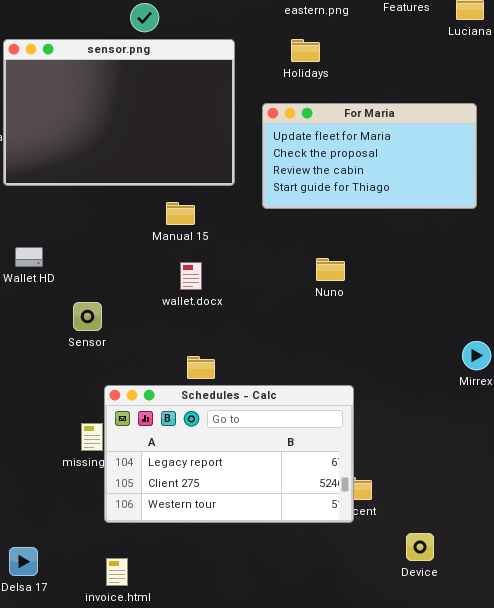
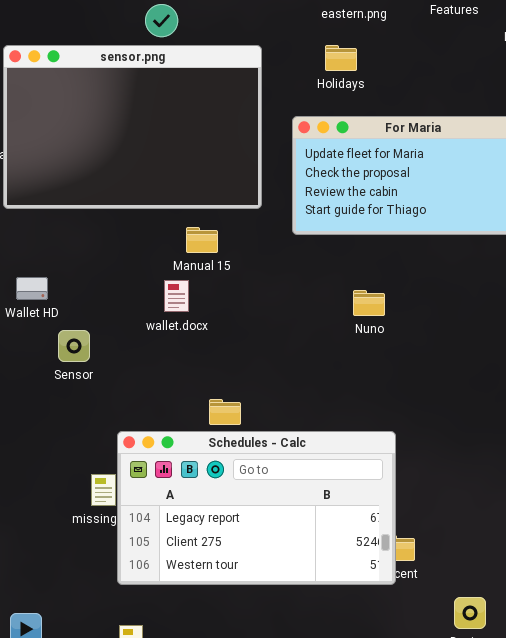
wallet.docx: [180,262,202,290] -> [164,280,189,312], moved
Sensor: [73,302,102,331] -> [58,330,90,362], moved

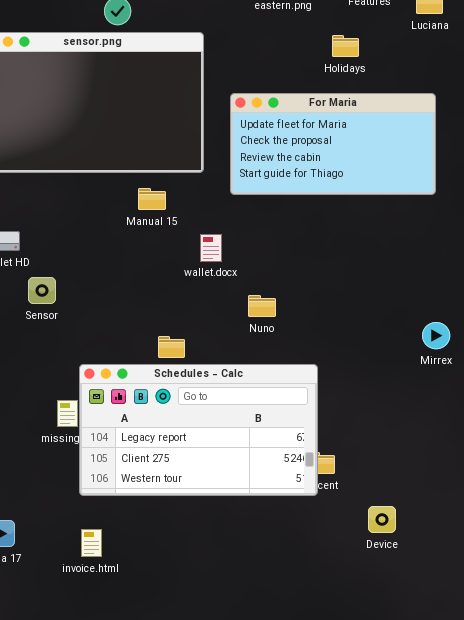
Holidays: [325,45,357,71] -> [332,35,359,57], moved
wallet.docx: [164,280,189,312] -> [200,234,222,262], moved
Nuno: [353,290,385,316] -> [248,295,276,317], moved

